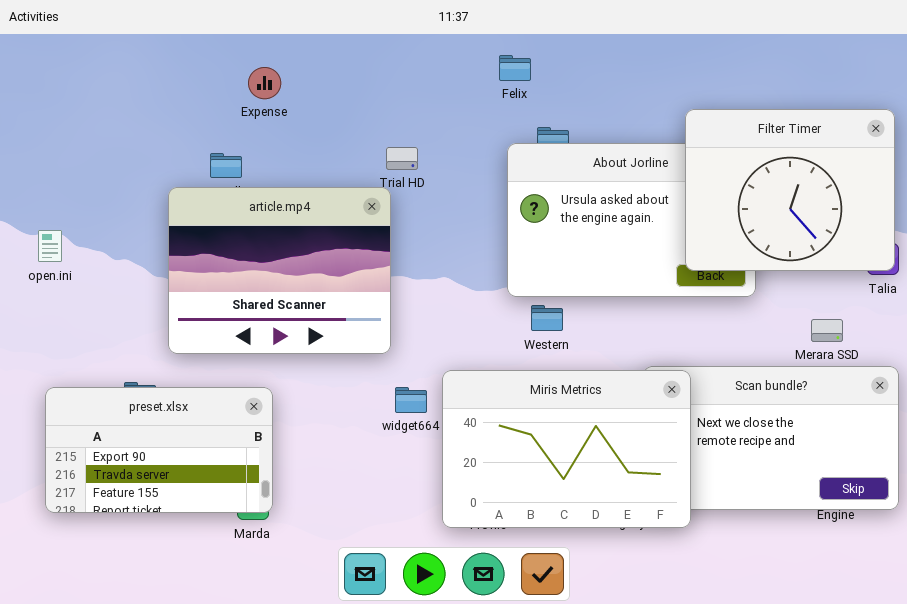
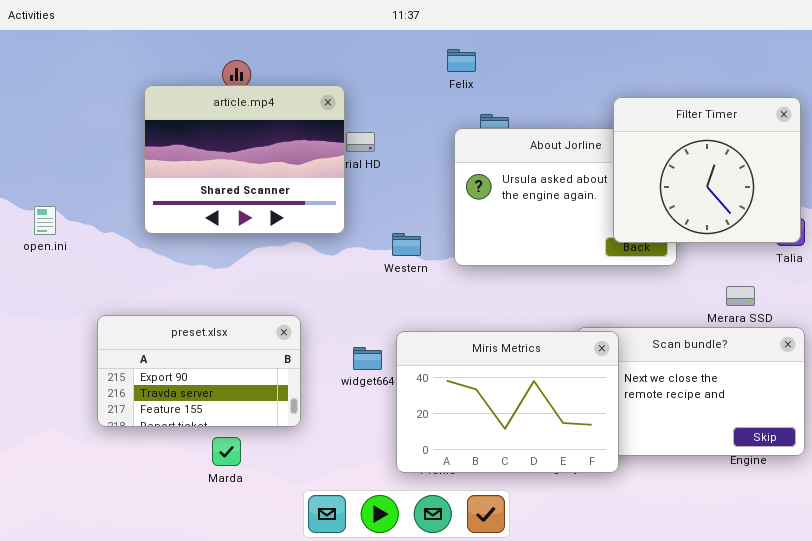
article.mp4: [168,187,391,354] -> [144,85,345,234], moved
Western: [531,305,563,331] -> [392,233,421,256], moved
preset.xlsx: [45,387,273,513] -> [97,315,301,427], moved

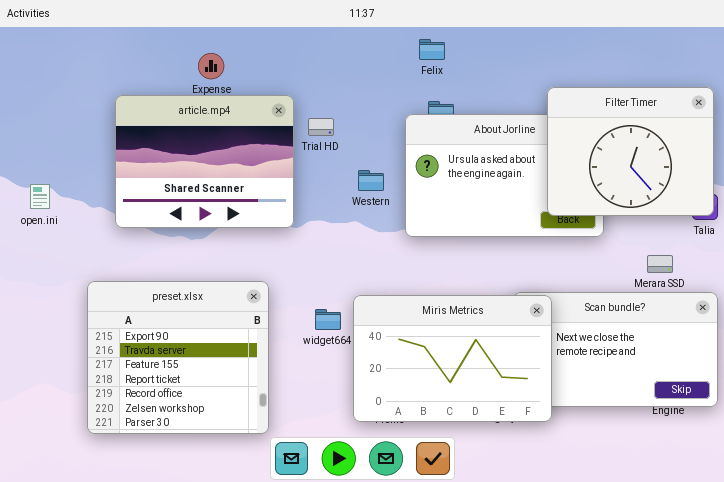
Felix: [447,49,476,72] -> [419,39,445,60], moved
article.mp4: [144,85,345,234] -> [115,95,294,228], moved
Western: [392,233,421,256] -> [358,170,384,191], moved
preset.xlsx: [97,315,301,427] -> [87,281,269,434], resized

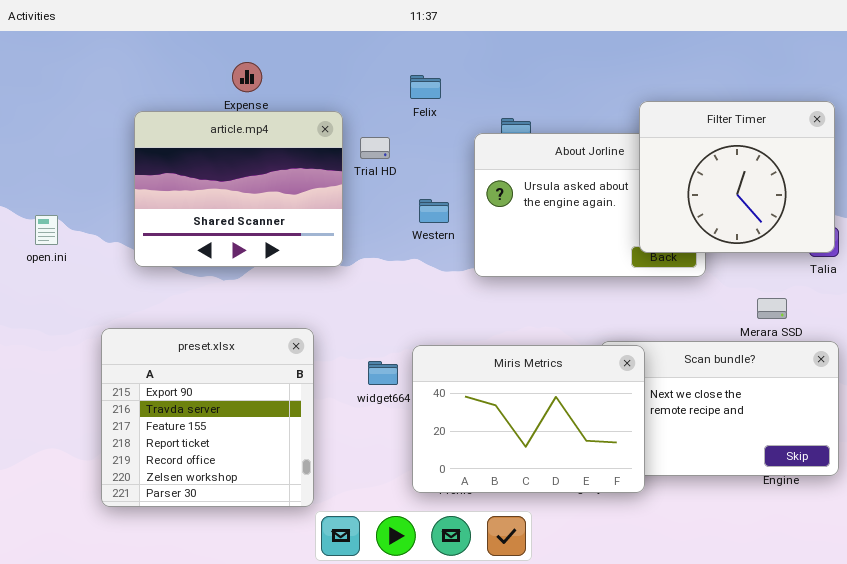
Felix: [419,39,445,60] -> [410,75,441,99], moved

